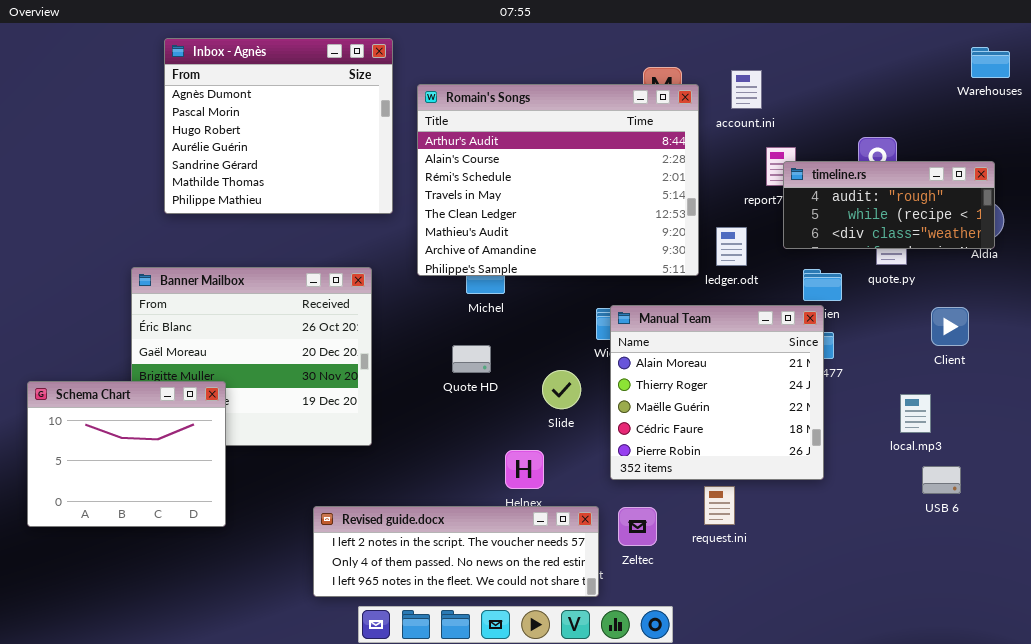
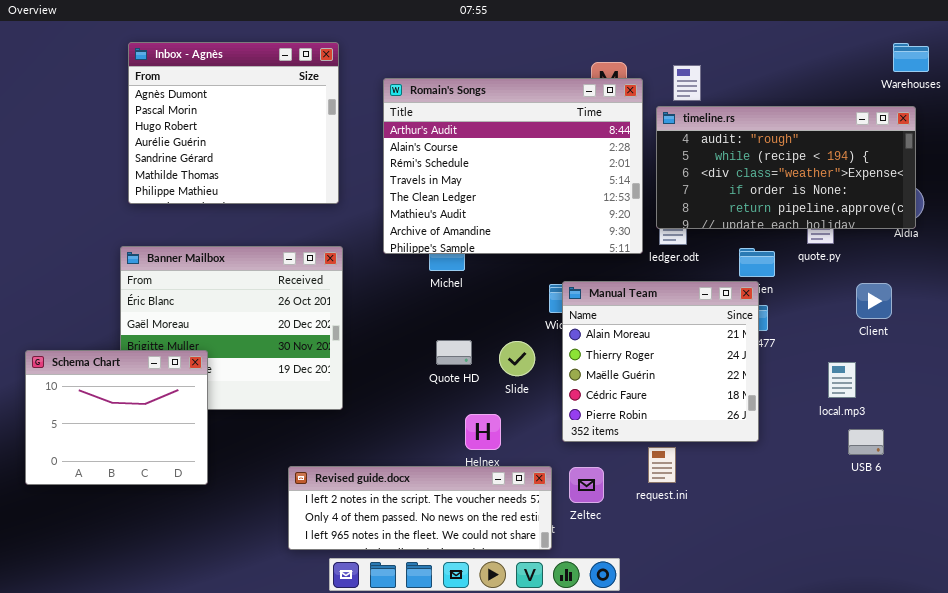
Inbox - Agnès: [164,38,393,214] -> [128,42,339,204], moved
timeline.rs: [783,161,995,249] -> [656,106,916,229], resized
Quote HD: [452,345,491,373] -> [436,340,472,365], moved

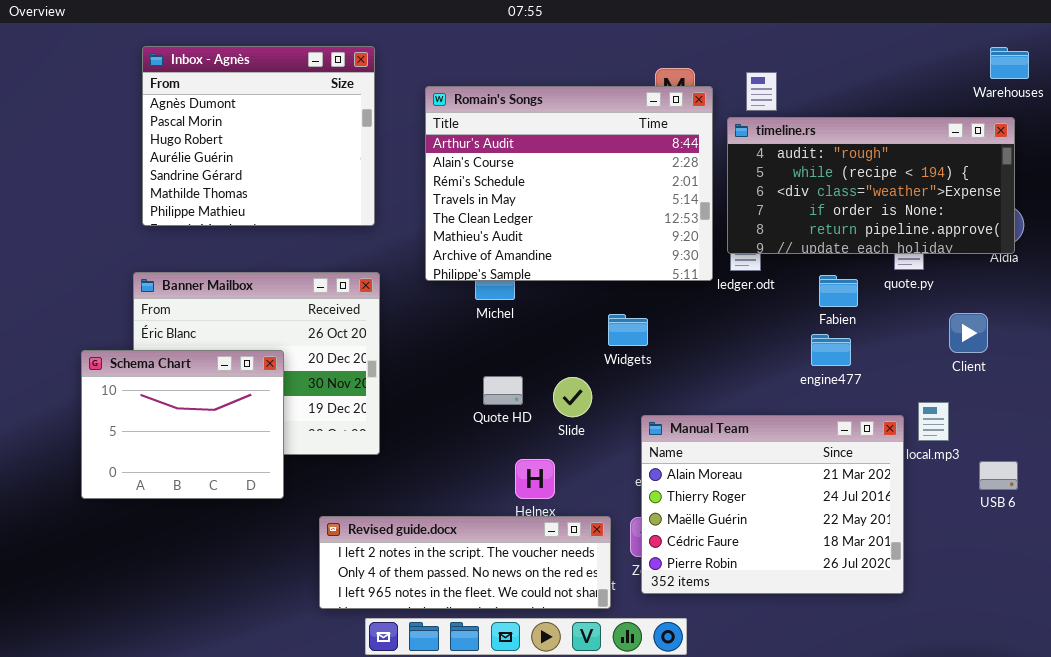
Manual Team: [562,281,759,442] -> [641,415,904,594], moved, resized
Schema Chart: [25,350,208,485] -> [81,350,284,499], moved
USB 6: [848,429,884,455] -> [979,461,1018,490], moved

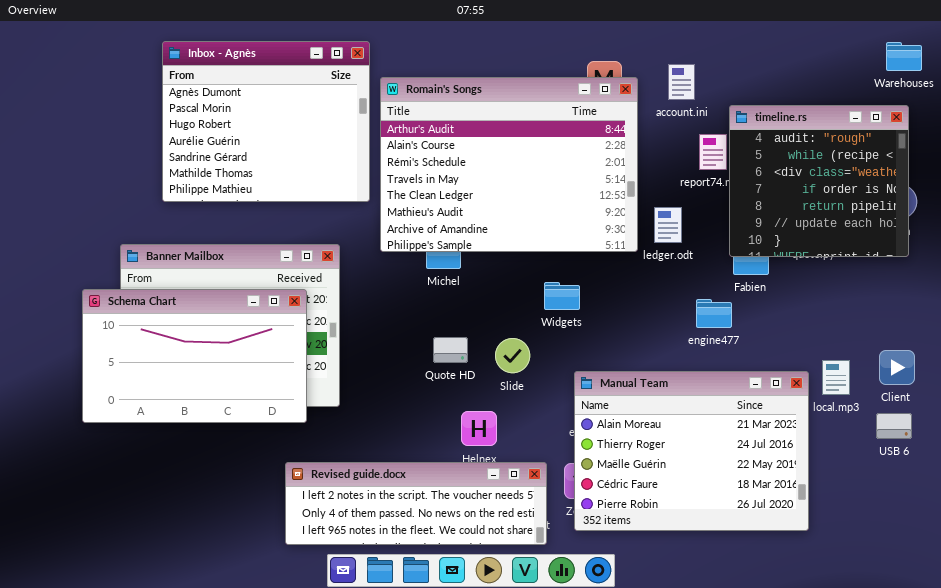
Inbox - Agnès: [142,46,375,226] -> [162,41,370,202], moved
timeline.rs: [727,117,1015,254] -> [729,105,909,257], resized
Client: [949,313,988,353] -> [879,350,915,385], moved
engine477: [811,334,851,366] -> [696,299,732,328], moved
Schema Chart: [81,350,284,499] -> [82,289,307,423], moved, resized

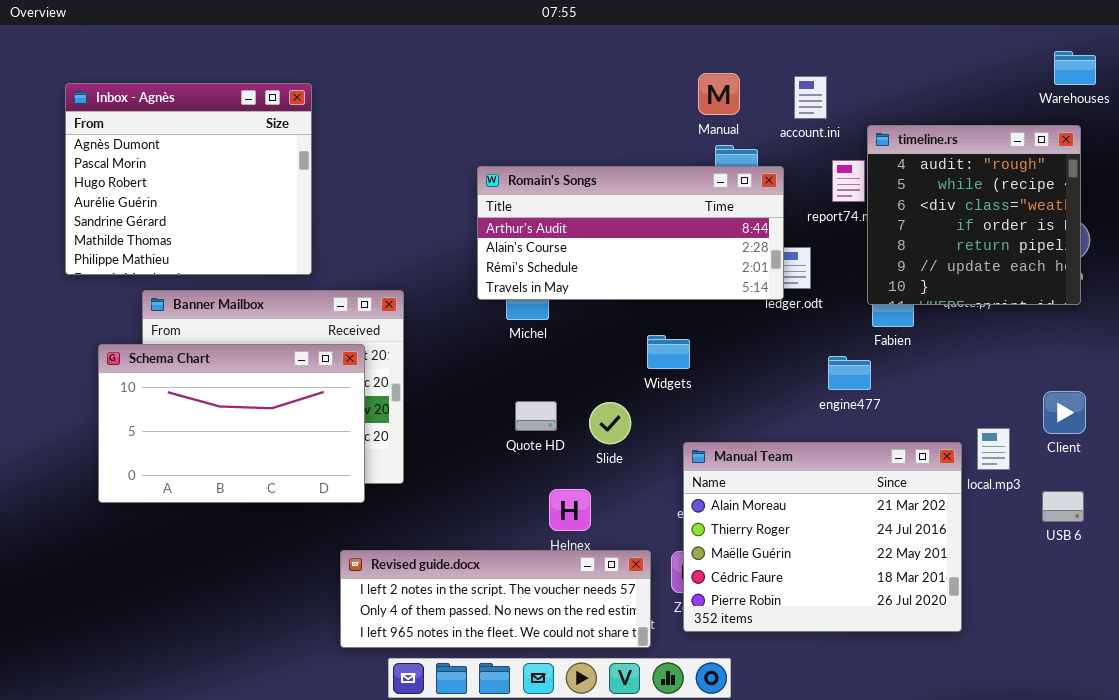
Inbox - Agnès: [162,41,370,202] -> [65,83,312,275], moved
Romain's Songs: [380,77,638,252] -> [477,166,784,300], moved, resized
Client: [879,350,915,385] -> [1043,391,1086,434], moved

